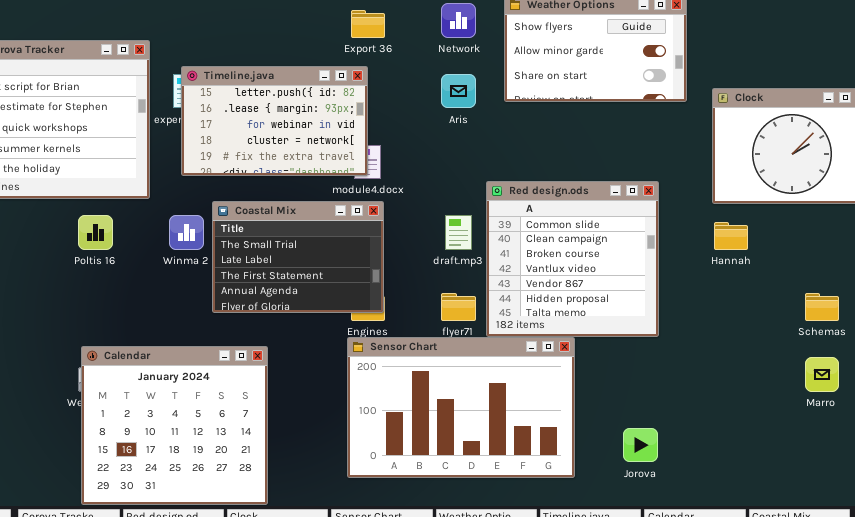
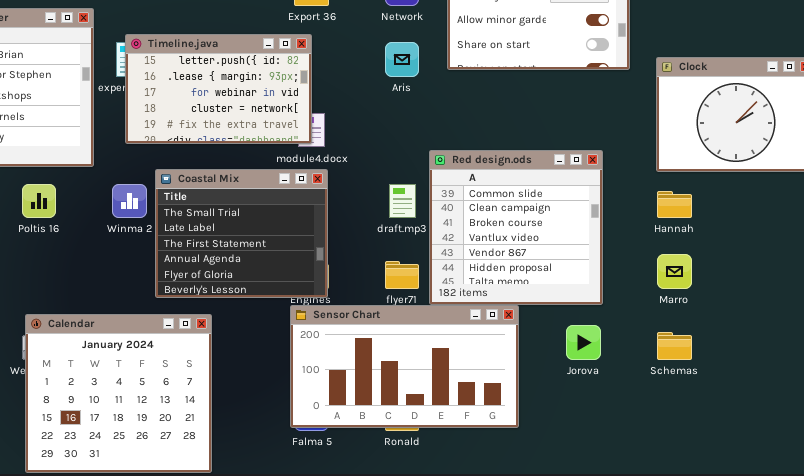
Coastal Mix: [212,201,384,313] -> [155,169,328,298], resized
Schemas: [805,293,839,321] -> [657,332,692,360], moved
Sensor Chart: [347,337,575,478] -> [290,305,519,428], resized
Marro: [805,357,839,392] -> [657,254,692,289], moved
Jorova: [623,428,658,462] -> [566,325,601,360], moved

